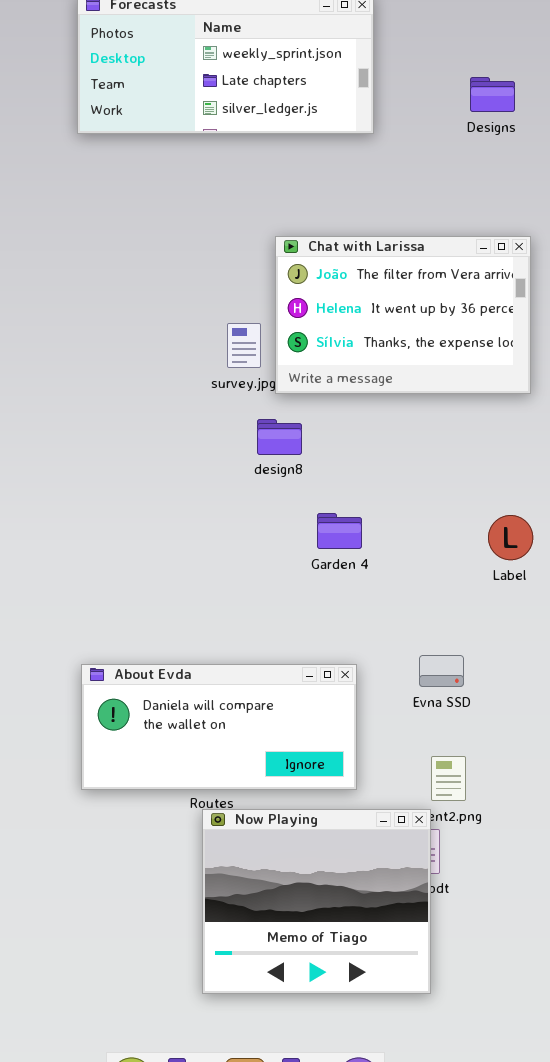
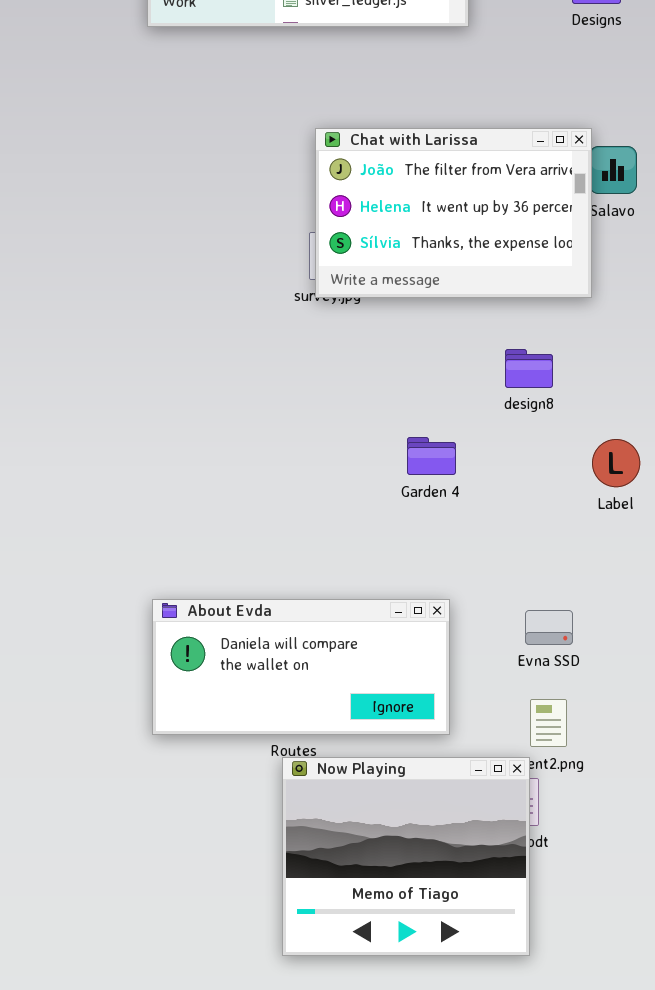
Chat with Larissa: [275,236,531,394] -> [315,128,592,298], moved
design8: [257,419,302,455] -> [505,349,553,388], moved
Evna SSD: [419,655,464,687] -> [525,610,573,645], moved

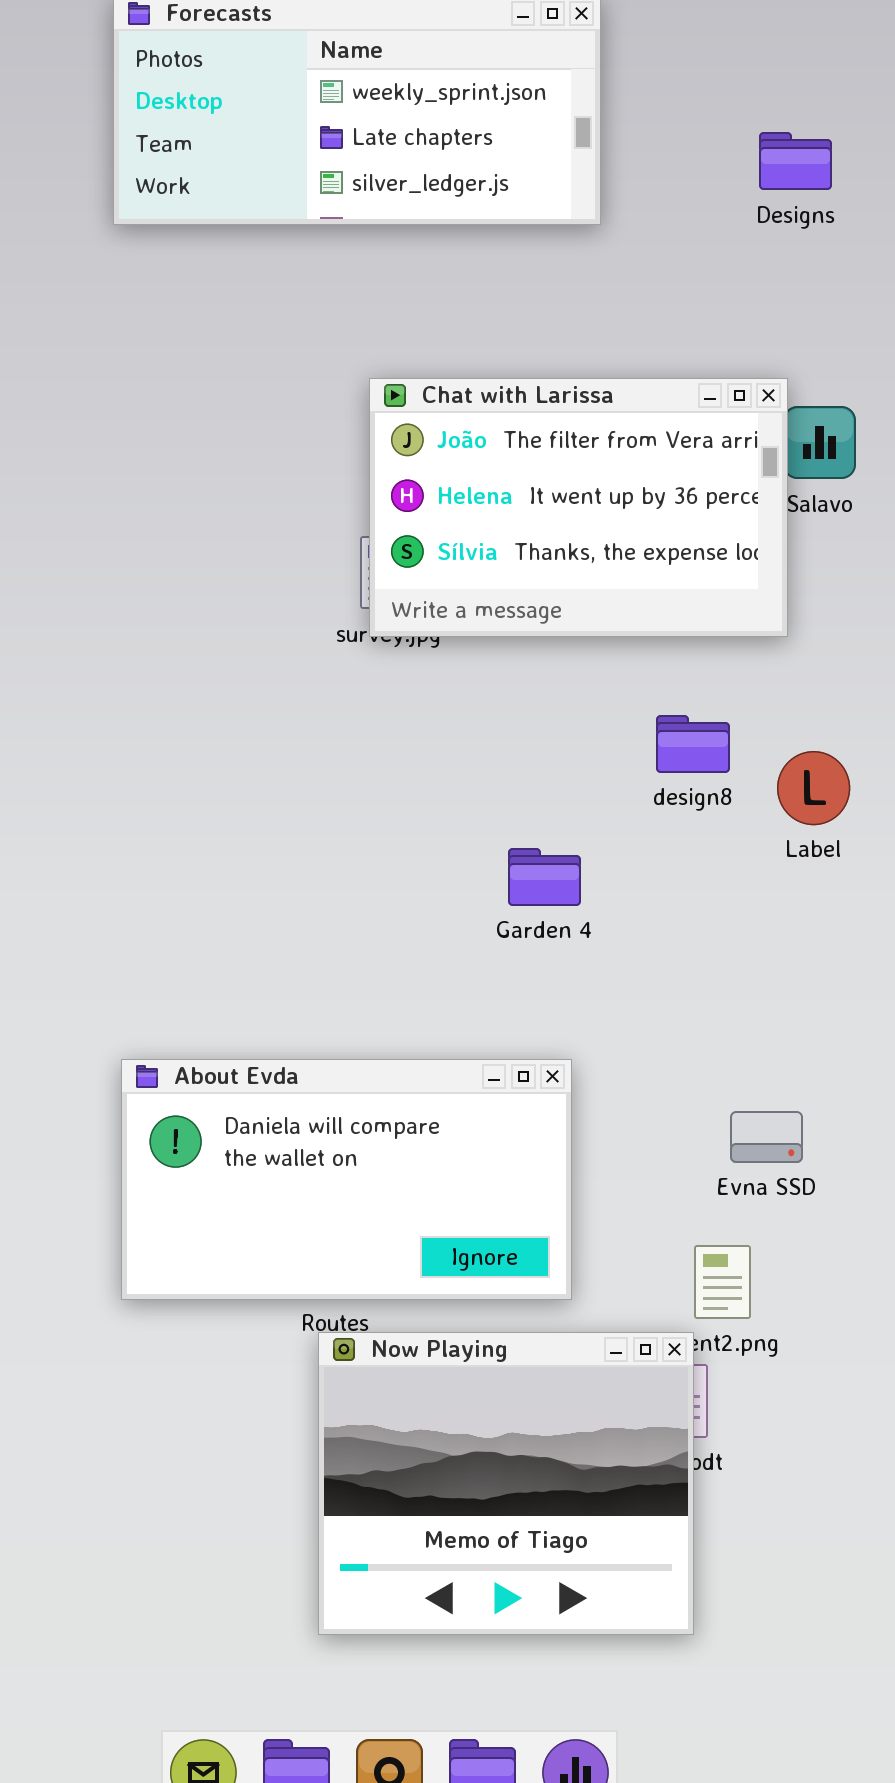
Label: [592,439,640,487] -> [777,751,850,825], moved
About Evda: [152,599,450,735] -> [121,1059,572,1300], resized
Evna SSD: [525,610,573,645] -> [730,1111,803,1163], moved

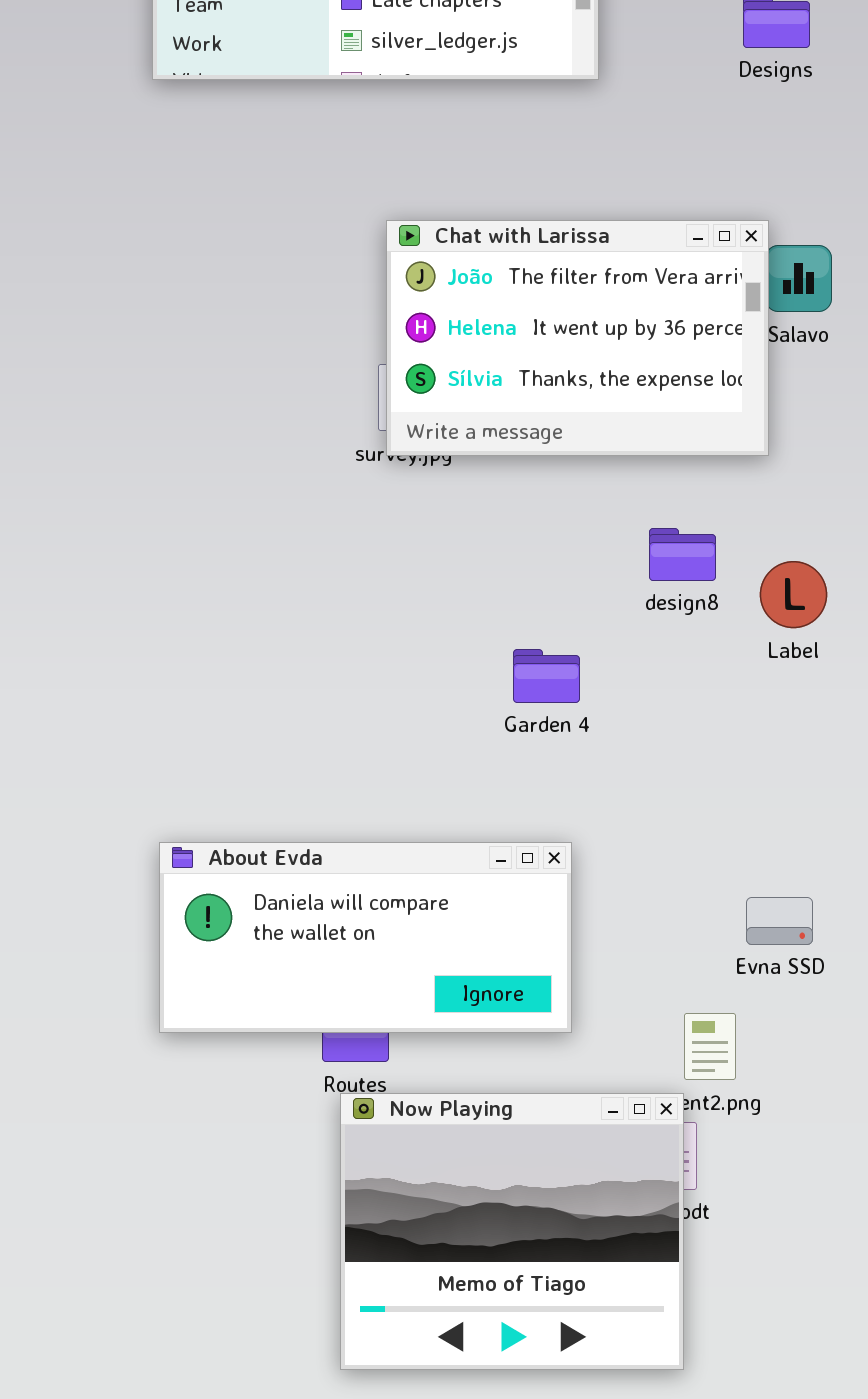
About Evda: [121,1059,572,1300] -> [159,842,572,1033], resized
Evna SSD: [730,1111,803,1163] -> [746,897,813,945], moved

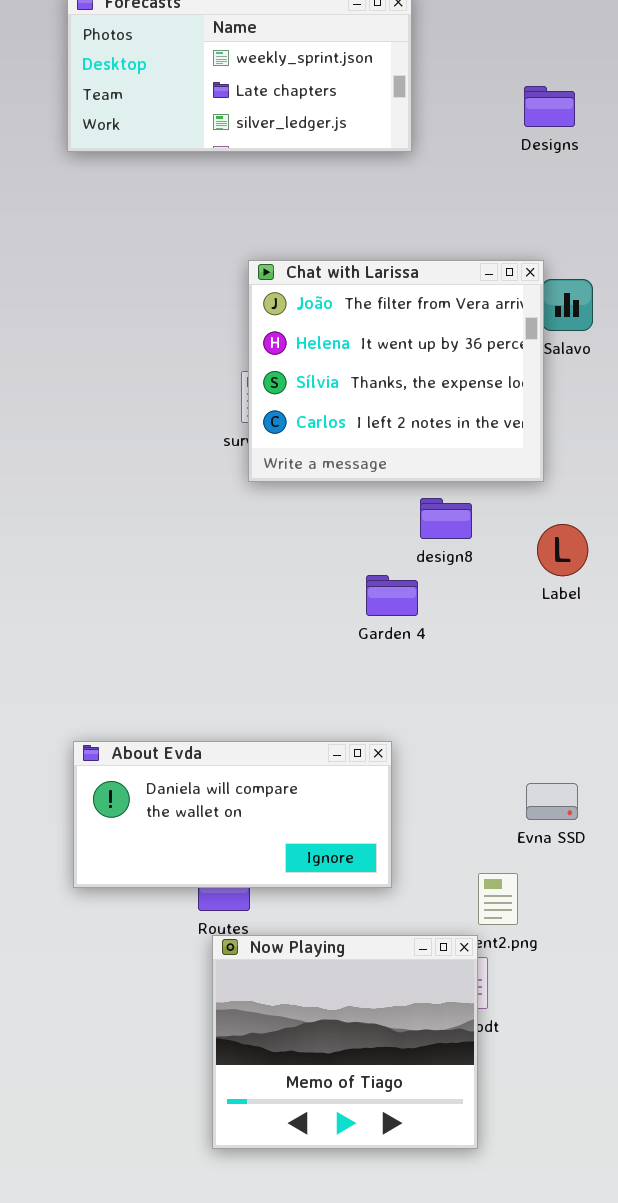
Chat with Larissa: [386,220,769,456] -> [248,260,544,482], resized
design8: [649,528,716,581] -> [420,498,472,539], moved
Garden 4: [513,649,580,703] -> [366,575,418,616], moved

